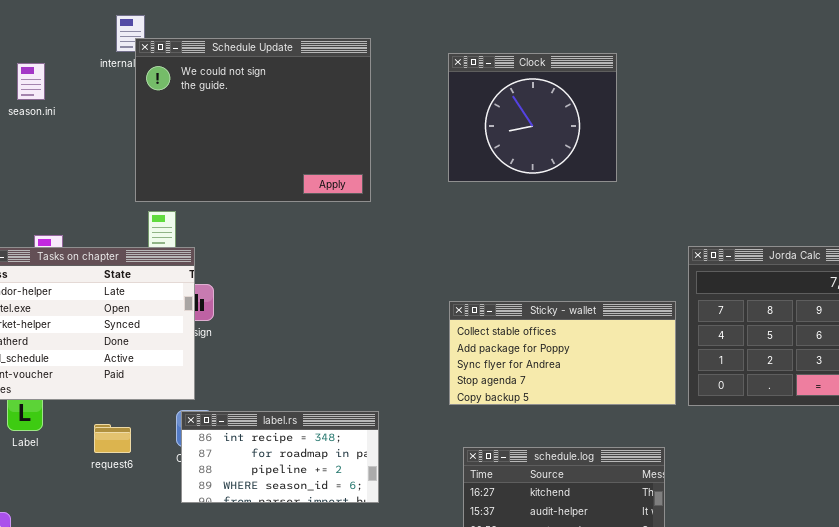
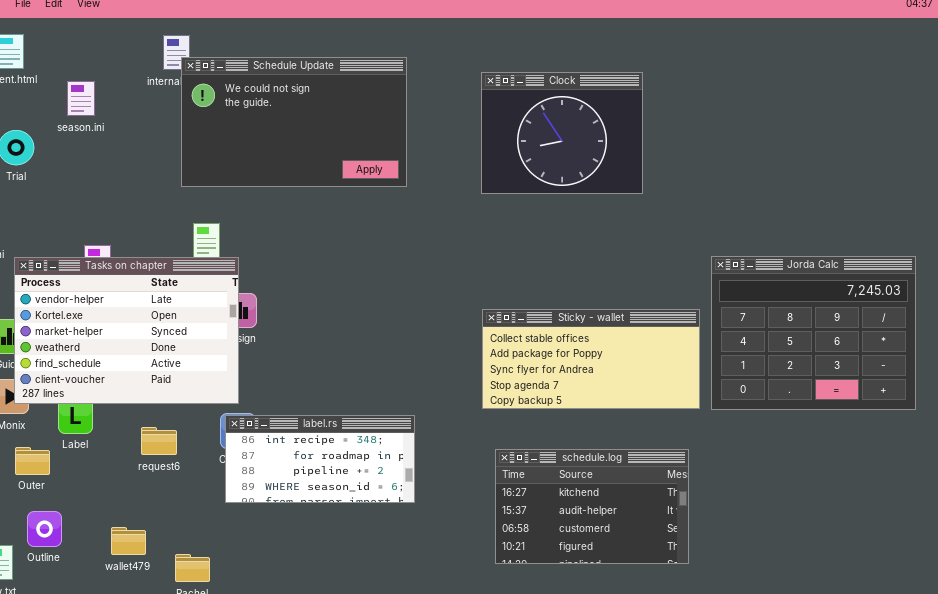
Schedule Update: [135,38,371,202] -> [181,57,407,187], resized

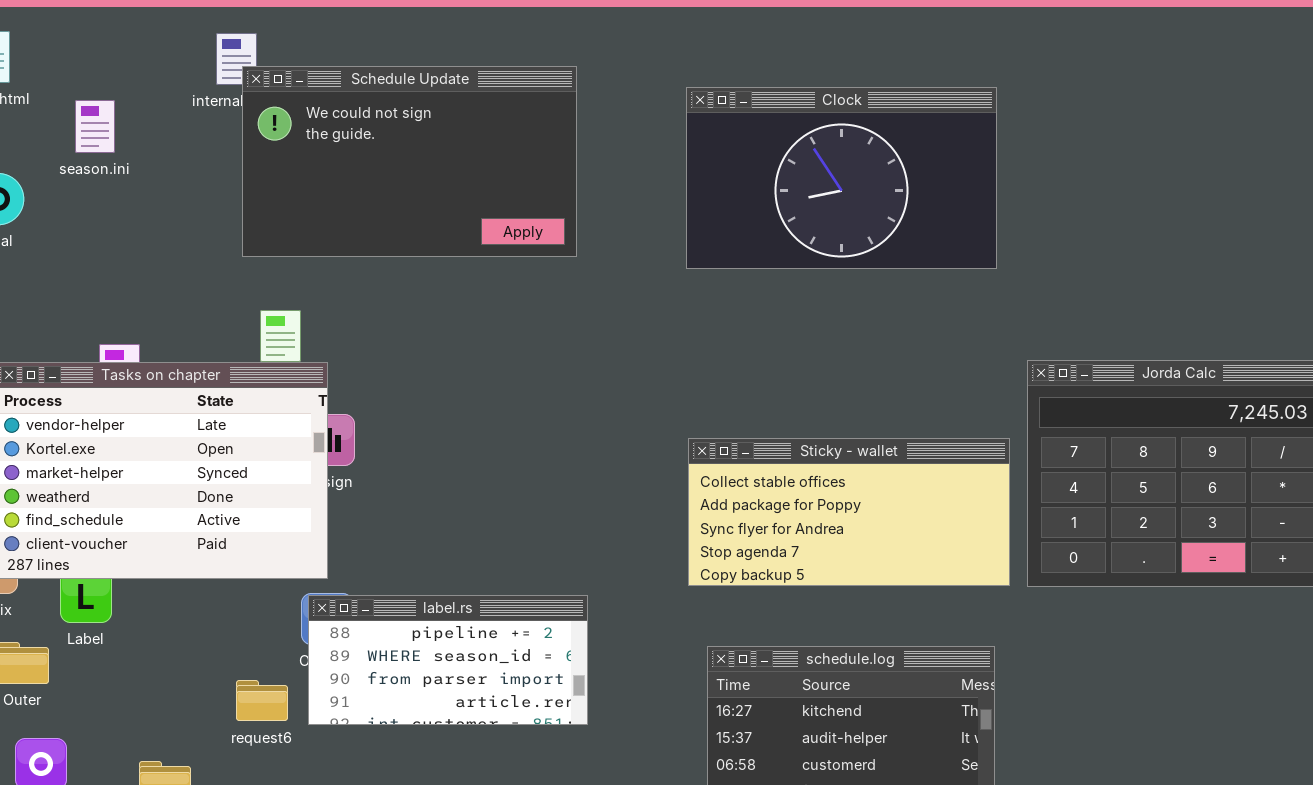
Clock: [481,72,643,194] -> [686,87,997,269], resized
label.rs: [225,415,415,503] -> [308,595,588,725], scrolled down 2 rows
request6: [141,427,177,455] -> [236,680,288,721], moved

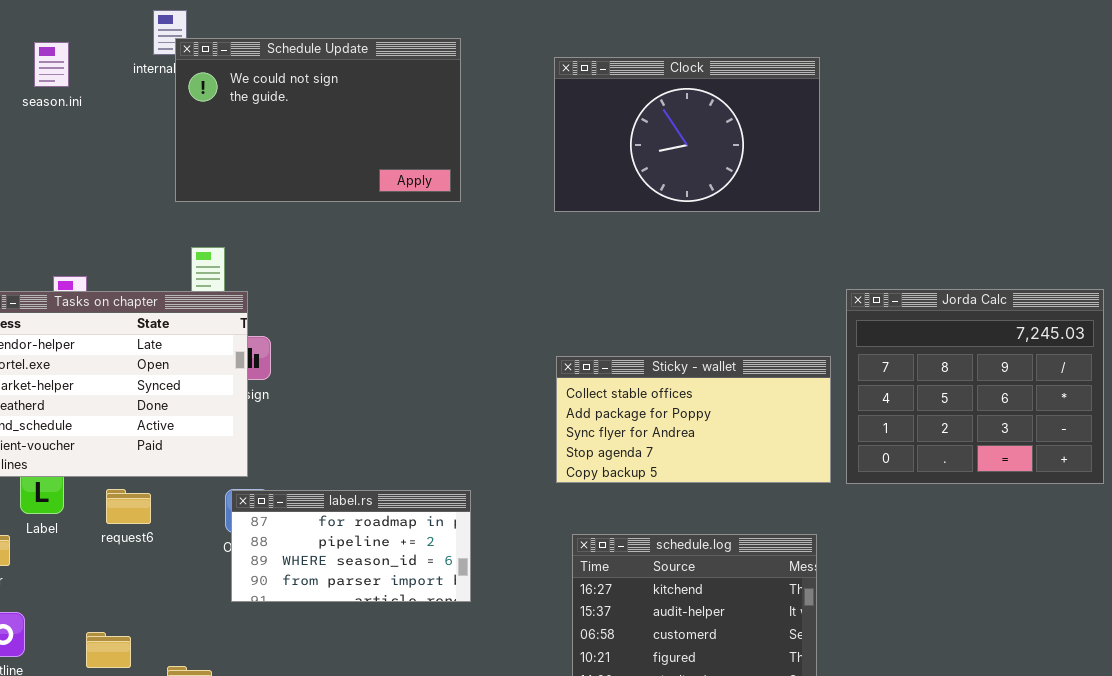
season.ini: [75,100,115,153] -> [34,42,69,87], moved
label.rs: [308,595,588,725] -> [231,490,471,602], scrolled up 1 row
request6: [236,680,288,721] -> [106,489,151,524], moved

